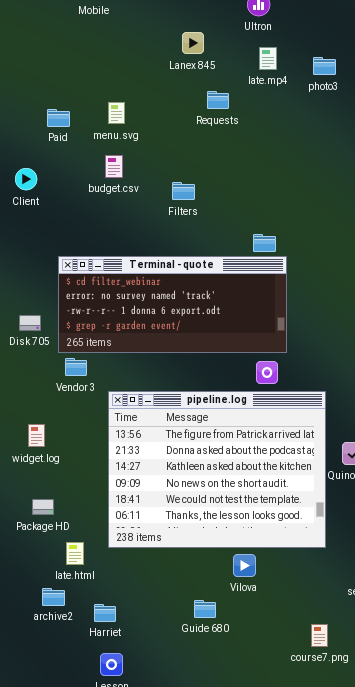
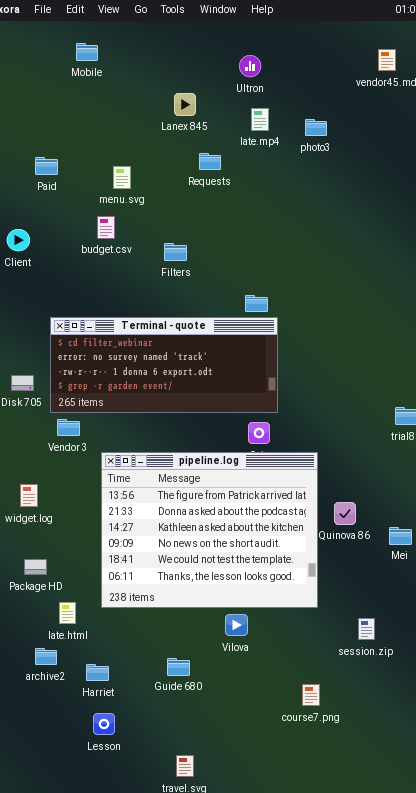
menu.svg: [108,102,125,124] -> [113,166,131,189], moved
Paid: [47,109,70,127] -> [35,157,58,175], moved
Guide 680: [194,600,216,618] -> [167,658,190,676], moved

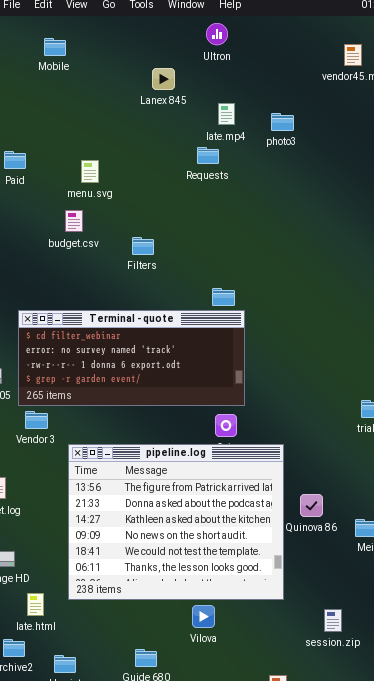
Ultron: [239,55,261,77] -> [206,23,228,45], moved
Lanex 845: [174,93,196,116] -> [152,68,175,90], moved
Requests: [199,153,221,170] -> [197,147,219,164], moved

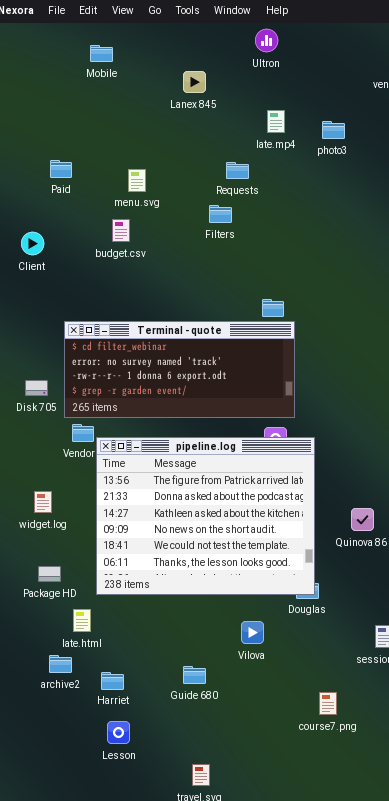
Lanex 845: [152,68,175,90] -> [183,71,206,93], moved
Requests: [197,147,219,164] -> [226,162,249,179], moved
Filters: [132,237,154,255] -> [209,205,232,223], moved
pipeline.log: [68,444,284,600] -> [96,437,315,595], moved

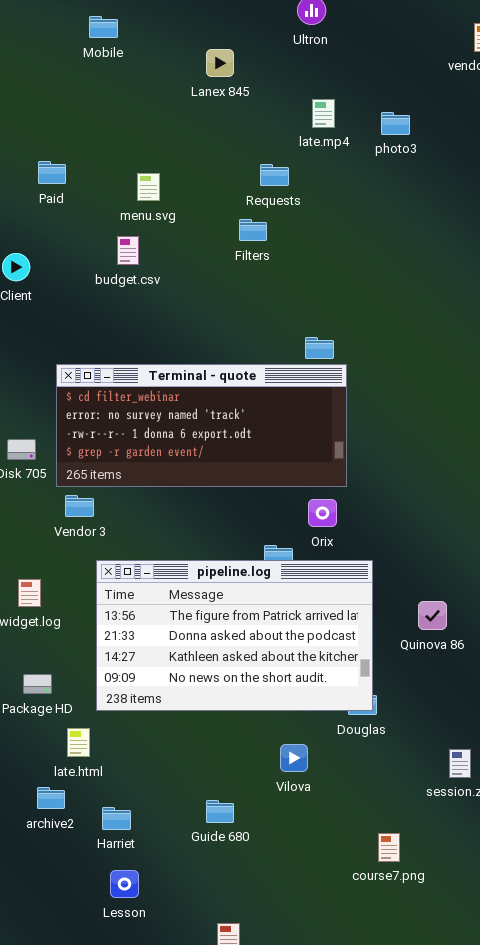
pipeline.log: [96,437,315,595] -> [96,560,373,711], resized

